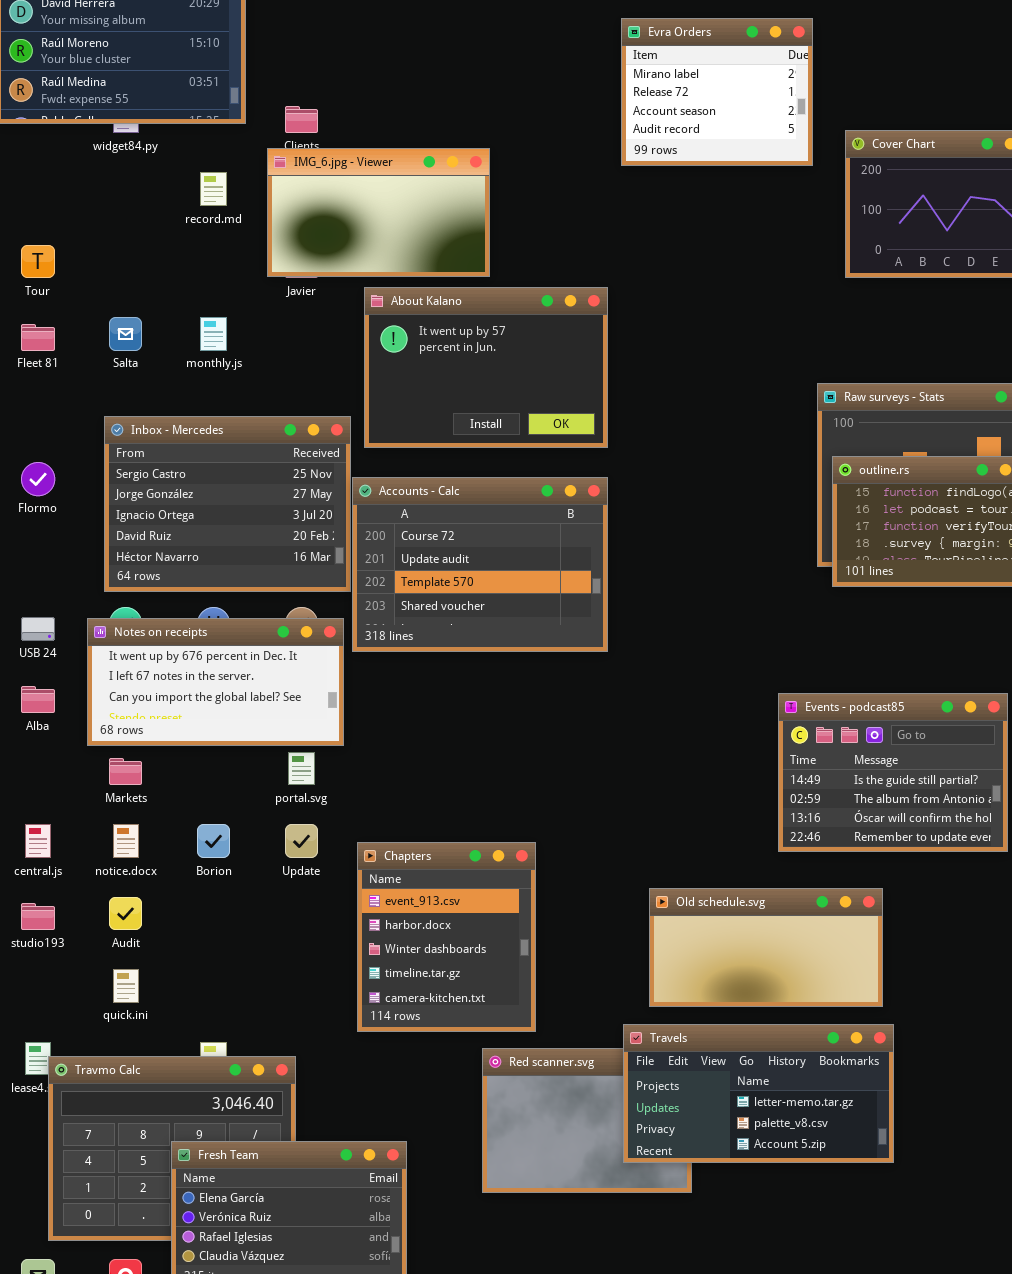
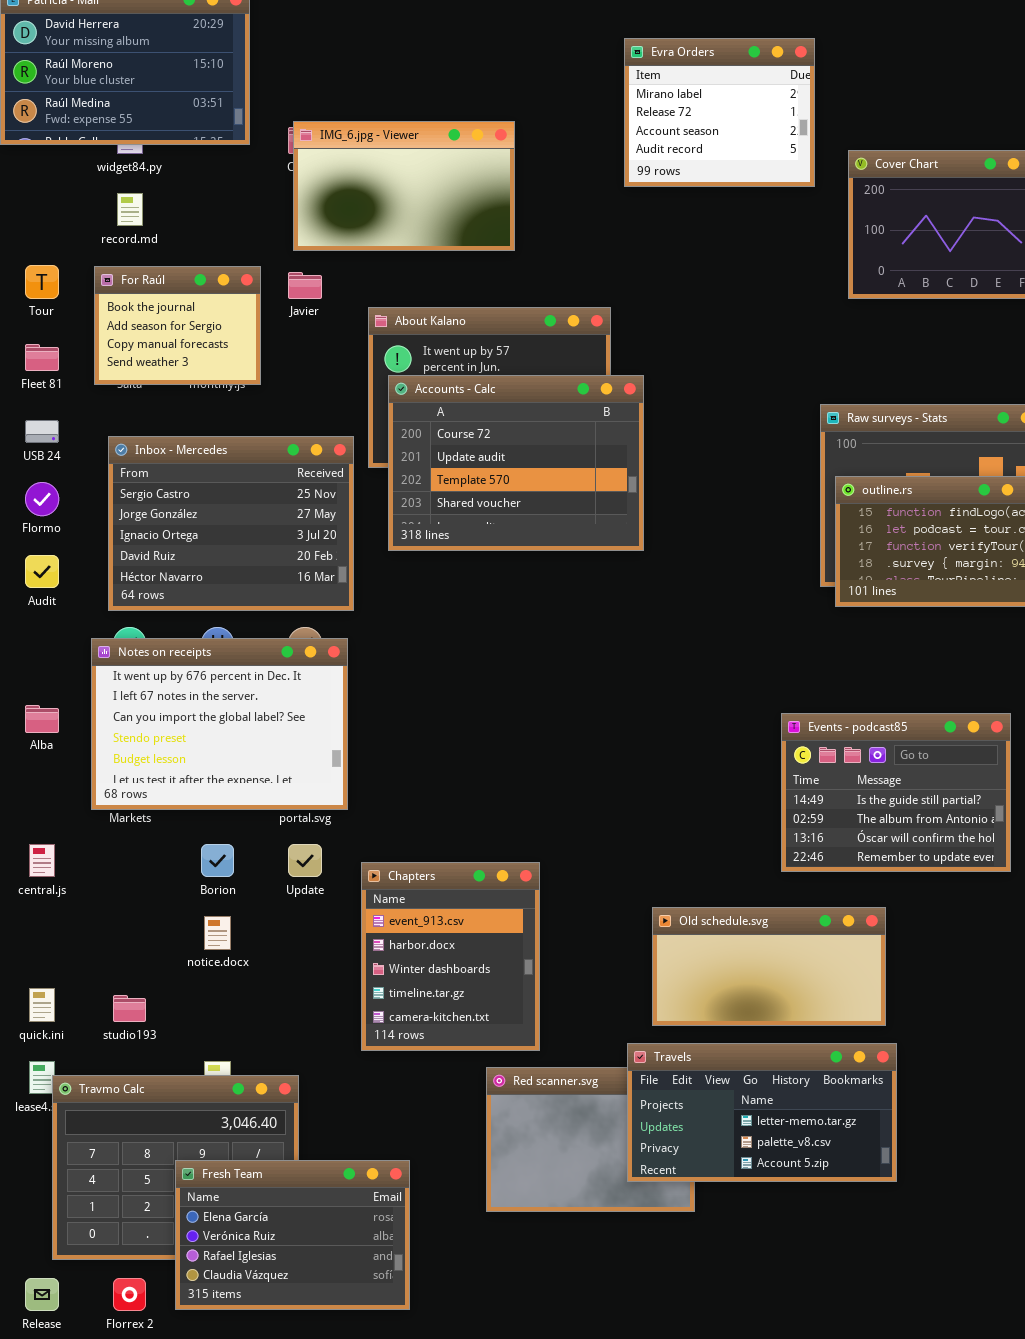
IMG_6.jpg - Viewer: [267,148,490,277] -> [293,121,515,251], moved
record.md: [200,172,227,206] -> [117,193,143,226], moved
For Raúl: none -> [94,266,261,385], opened
Accounts - Calc: [352,477,608,652] -> [388,375,644,551], moved
USB 24: [21,617,55,641] -> [25,420,59,443], moved
Notes on receipts: [87,618,344,746] -> [91,638,348,810], resized
notice.docx: [113,824,139,858] -> [204,916,231,950], moved
Audit: [109,897,142,930] -> [25,555,59,588], moved
studio193: [21,903,55,930] -> [113,995,146,1022], moved
quick.ini: [113,969,139,1003] -> [29,988,55,1022], moved

